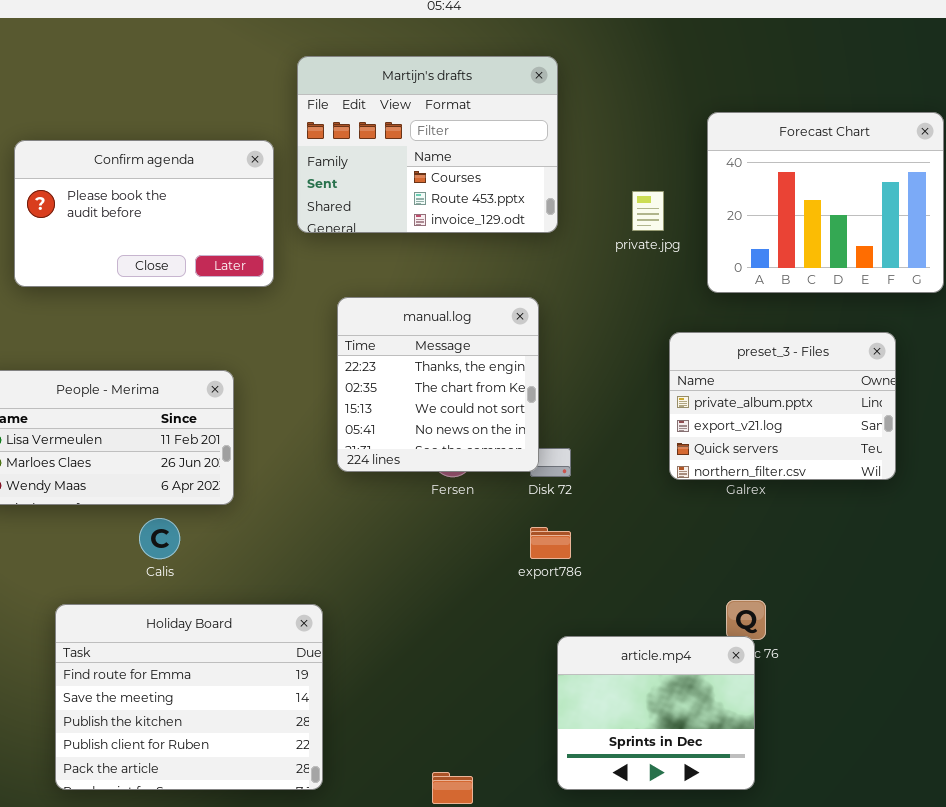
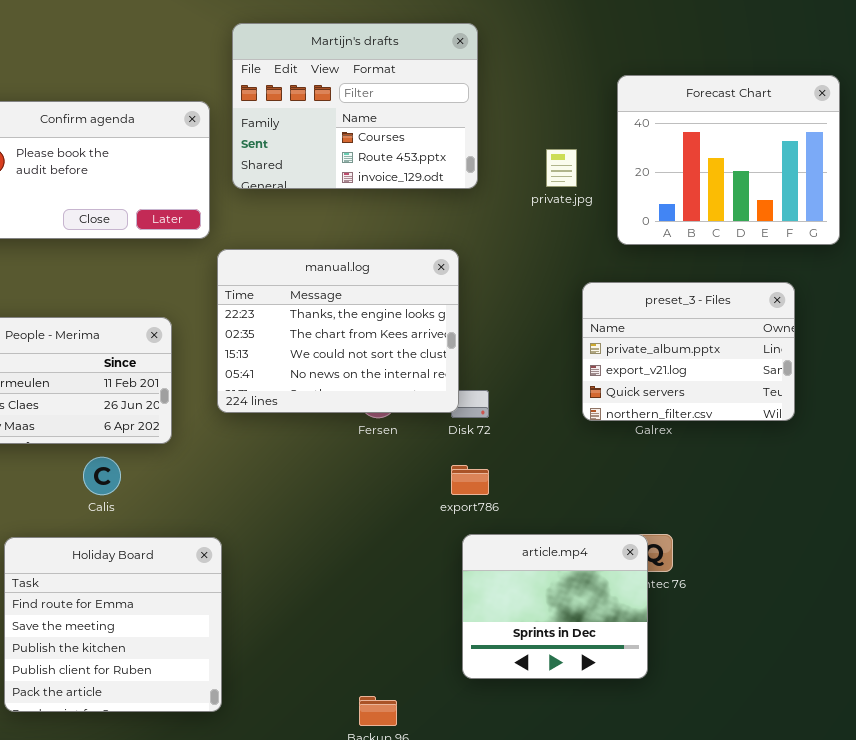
manual.log: [337,297,539,472] -> [217,249,459,413], resized
Holiday Board: [55,604,323,790] -> [4,537,222,712], resized
article.mp4: [557,636,755,790] -> [462,534,648,679], moved

